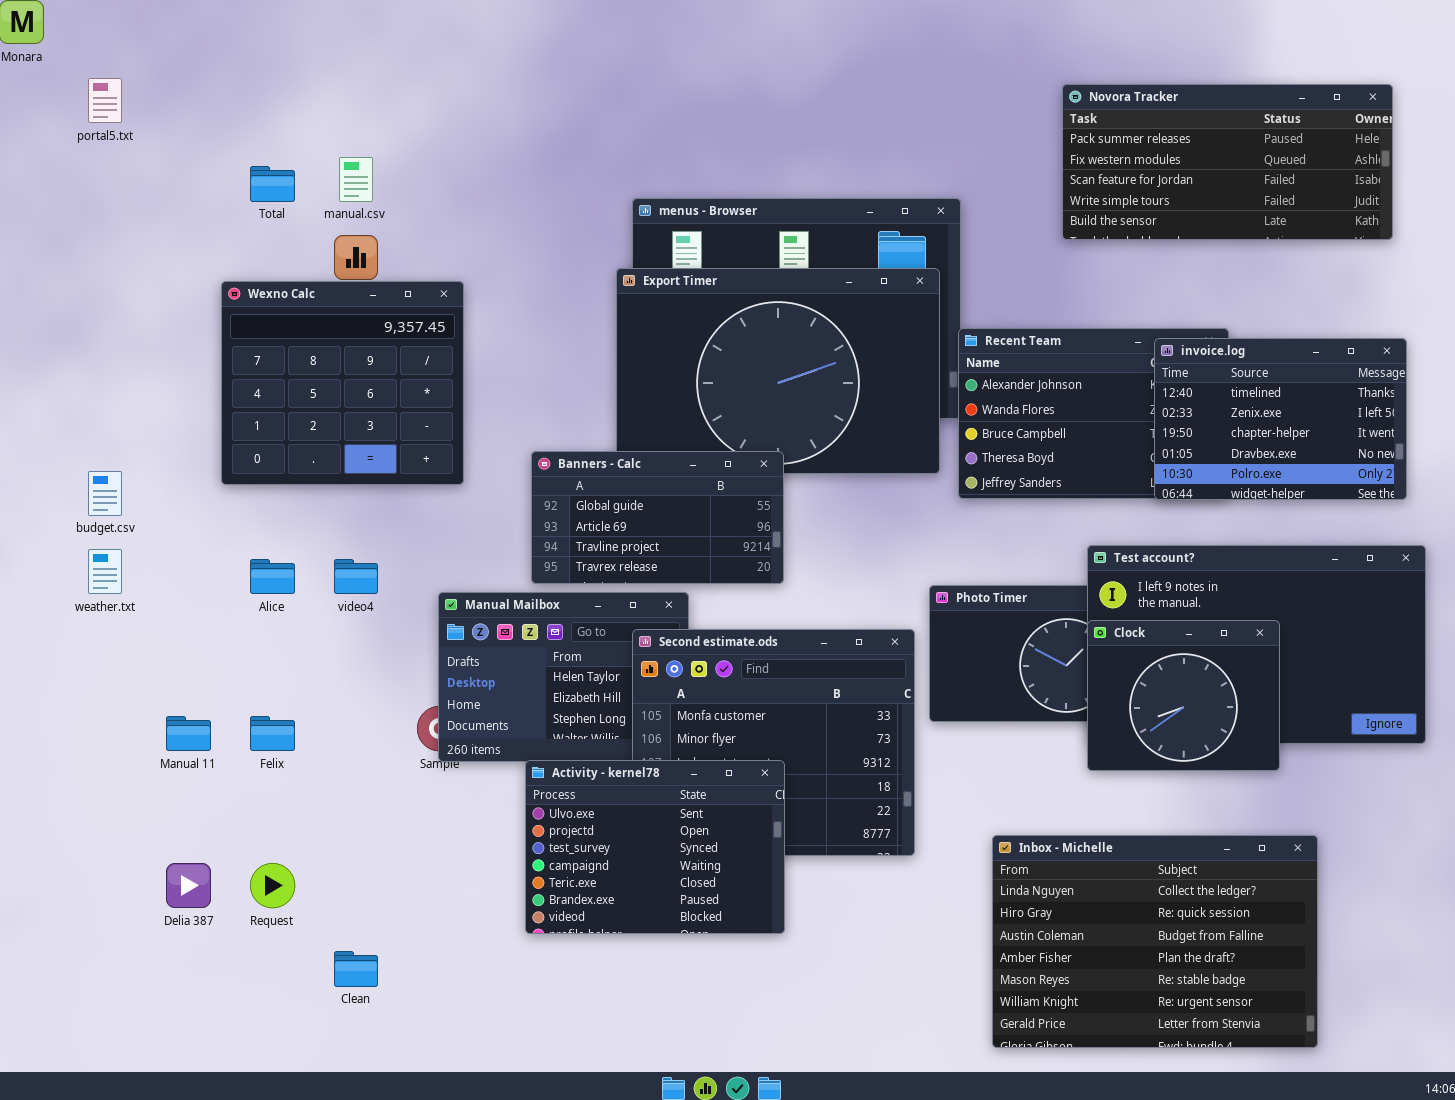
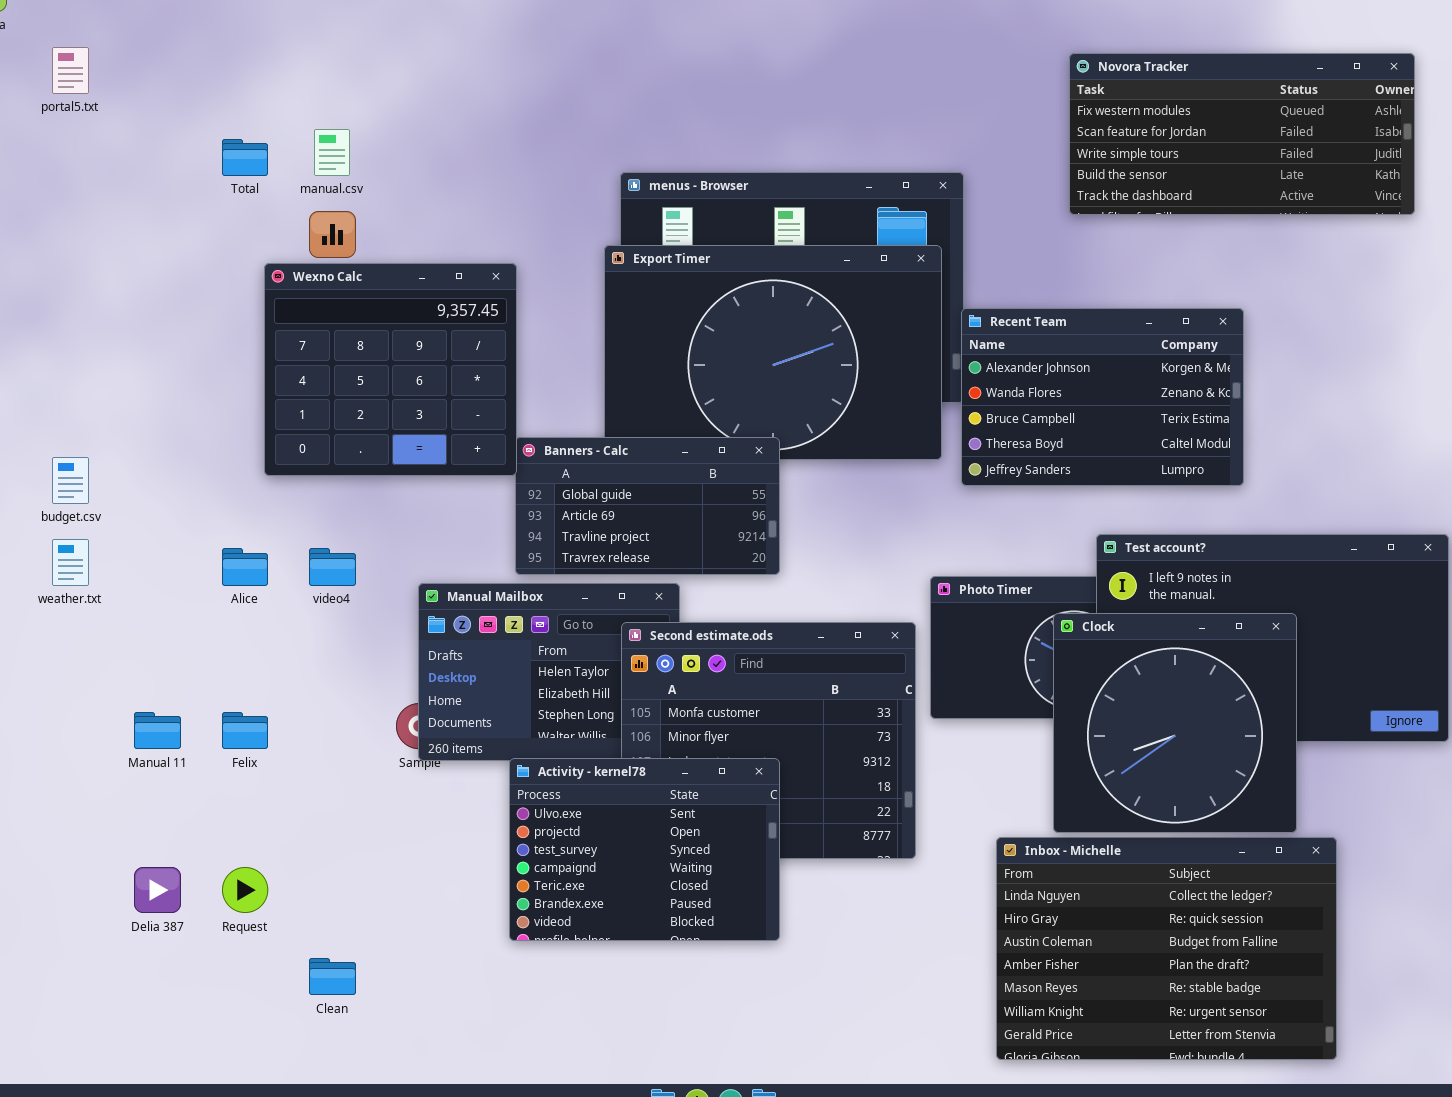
Novora Tracker: [1062,84,1393,240] -> [1069,53,1415,215], scrolled down 1 row
Wexno Calc: [221,281,464,485] -> [264,263,517,476], moved
invoice.log: [1154,338,1407,500] -> none, closed
Clock: [1087,620,1280,771] -> [1053,613,1297,833], resized

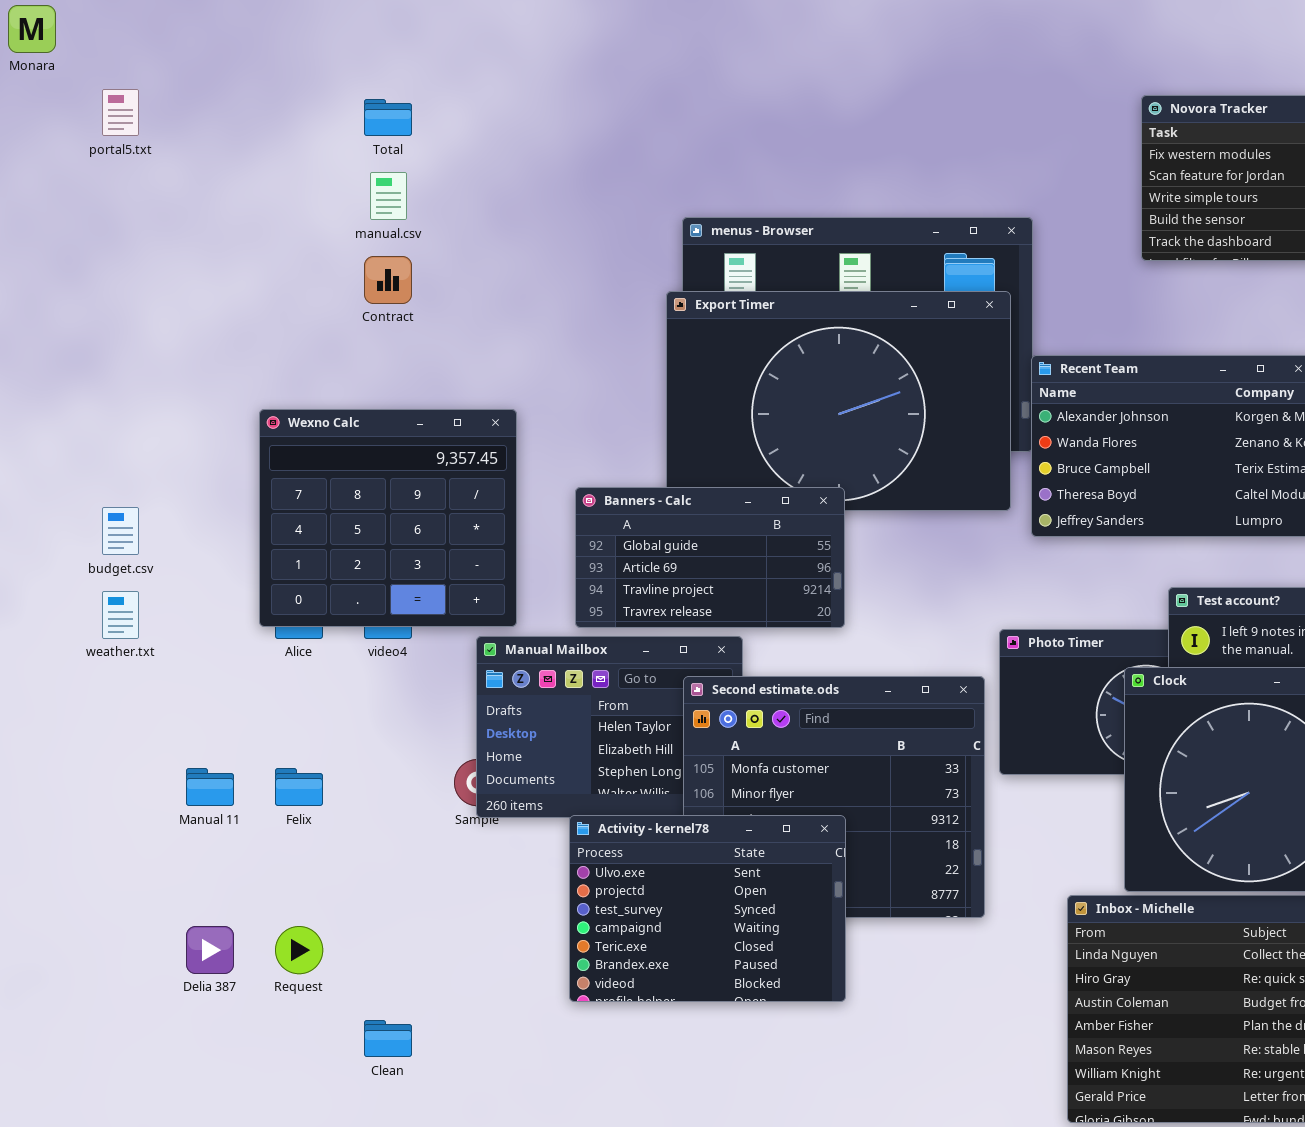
Total: [222,139,268,176] -> [364,99,412,136], moved
Wexno Calc: [264,263,517,476] -> [259,409,517,627], moved

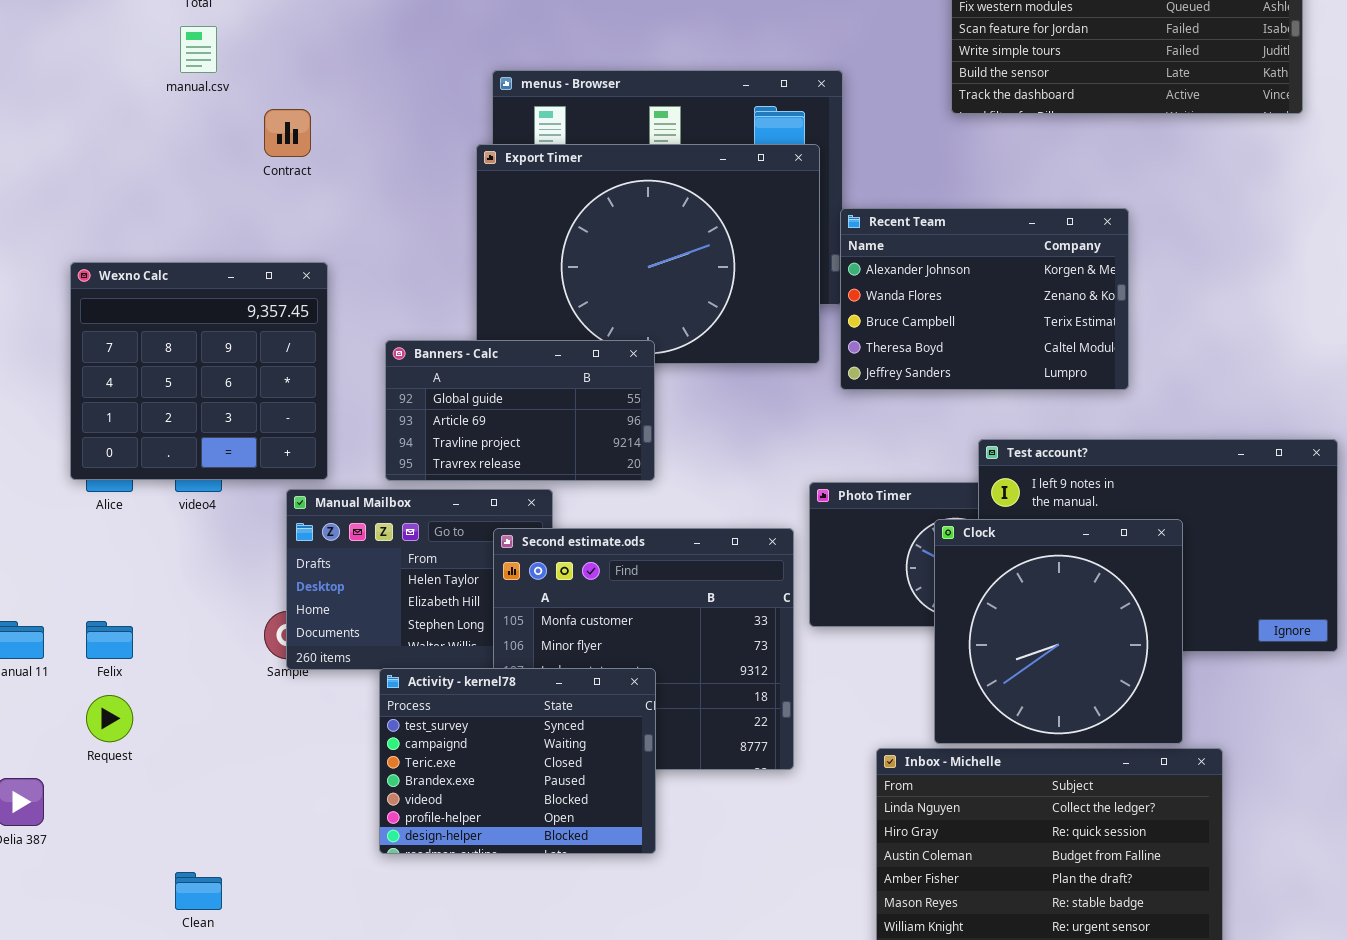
Contract: [364,256,412,304] -> [264,109,311,157], moved
Activity - kernel78: [569,815,846,1002] -> [379,668,656,854], scrolled down 2 rows
Request: [275,926,323,974] -> [86,695,133,742], moved

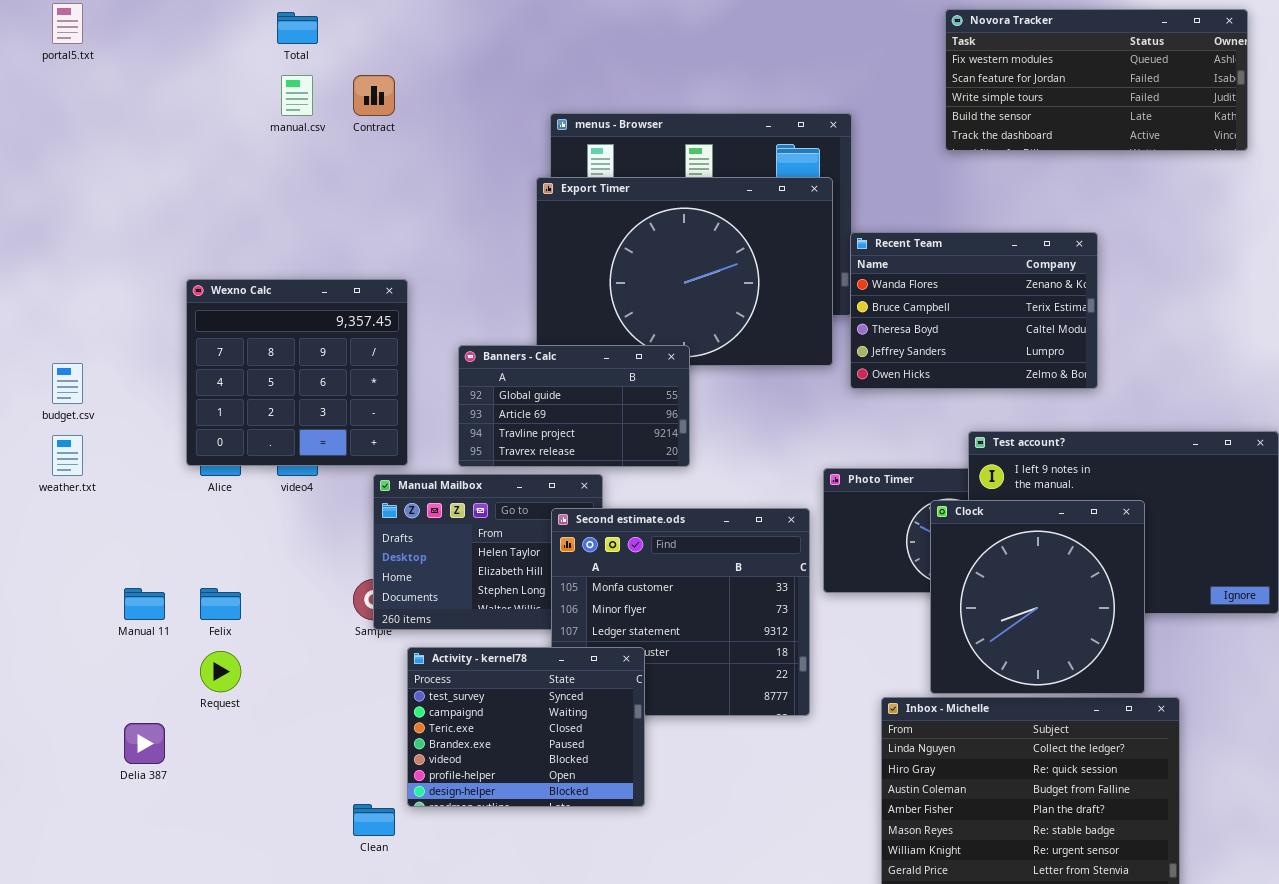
Contract: [264,109,311,157] -> [353,75,395,116], moved
Recent Team: [840,208,1129,390] -> [850,232,1098,389], scrolled down 1 row
Activity - kernel78: [379,668,656,854] -> [407,647,645,807], moved
Clean: [175,872,222,910] -> [353,804,395,836], moved

